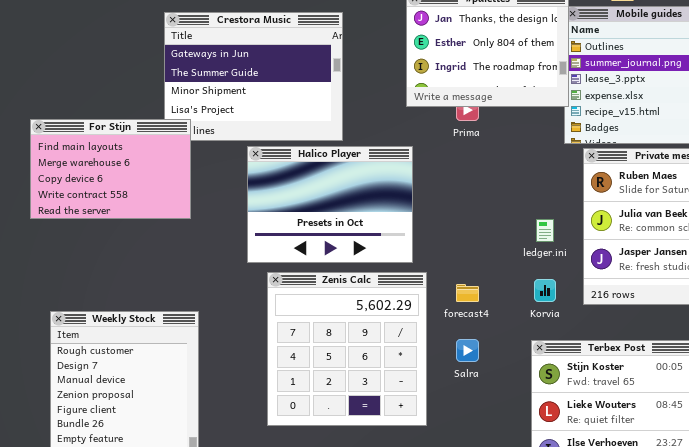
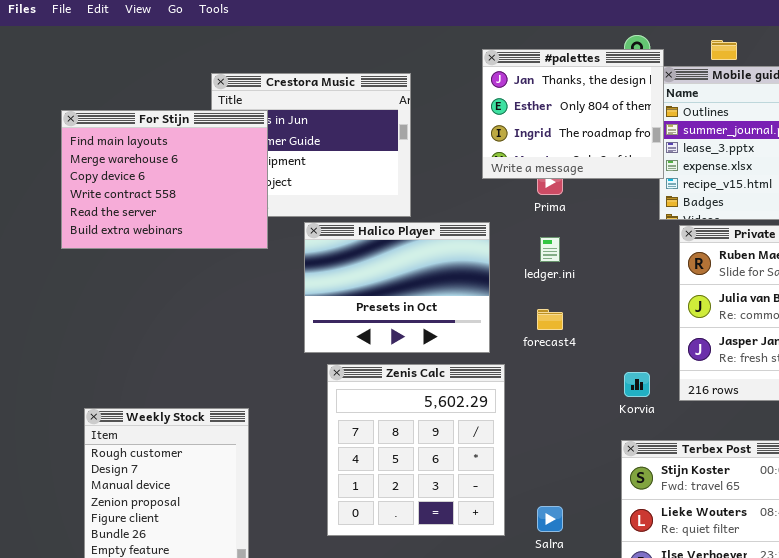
For Stijn: [30,119,191,219] -> [61,110,268,249], moved, resized
ledger.ini: [536,219,554,242] -> [540,237,560,262], moved
forecast4: [456,284,479,302] -> [537,309,563,330], moved
Salra: [456,339,479,362] -> [537,506,563,532], moved

